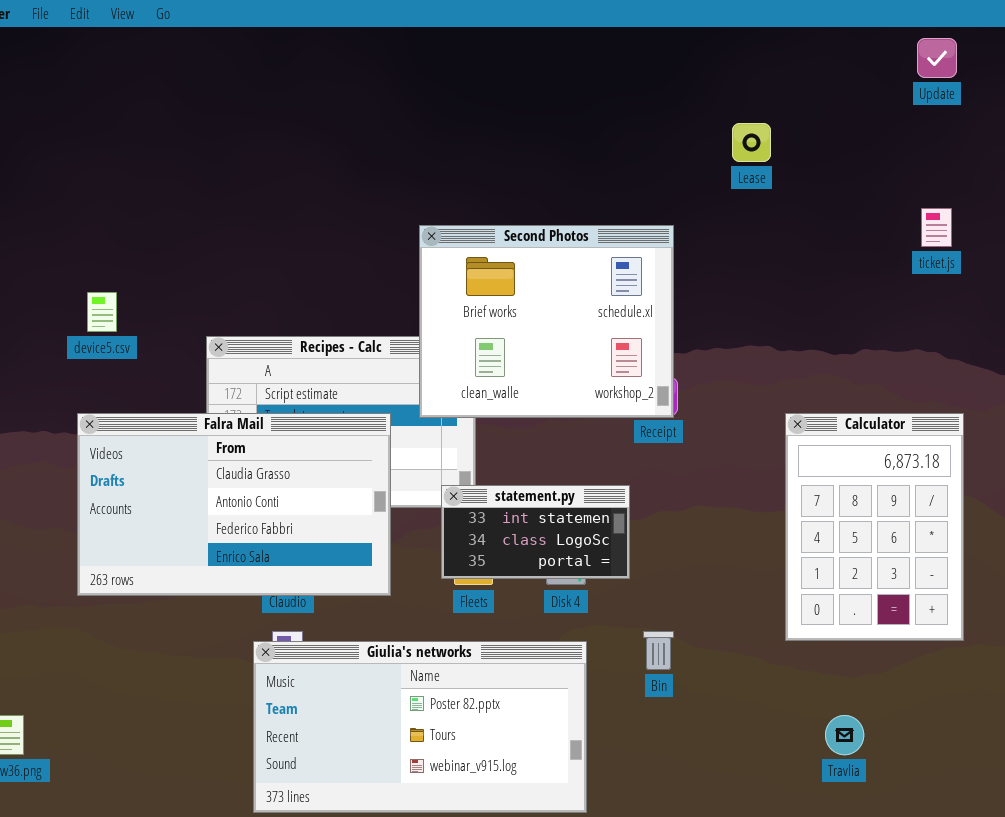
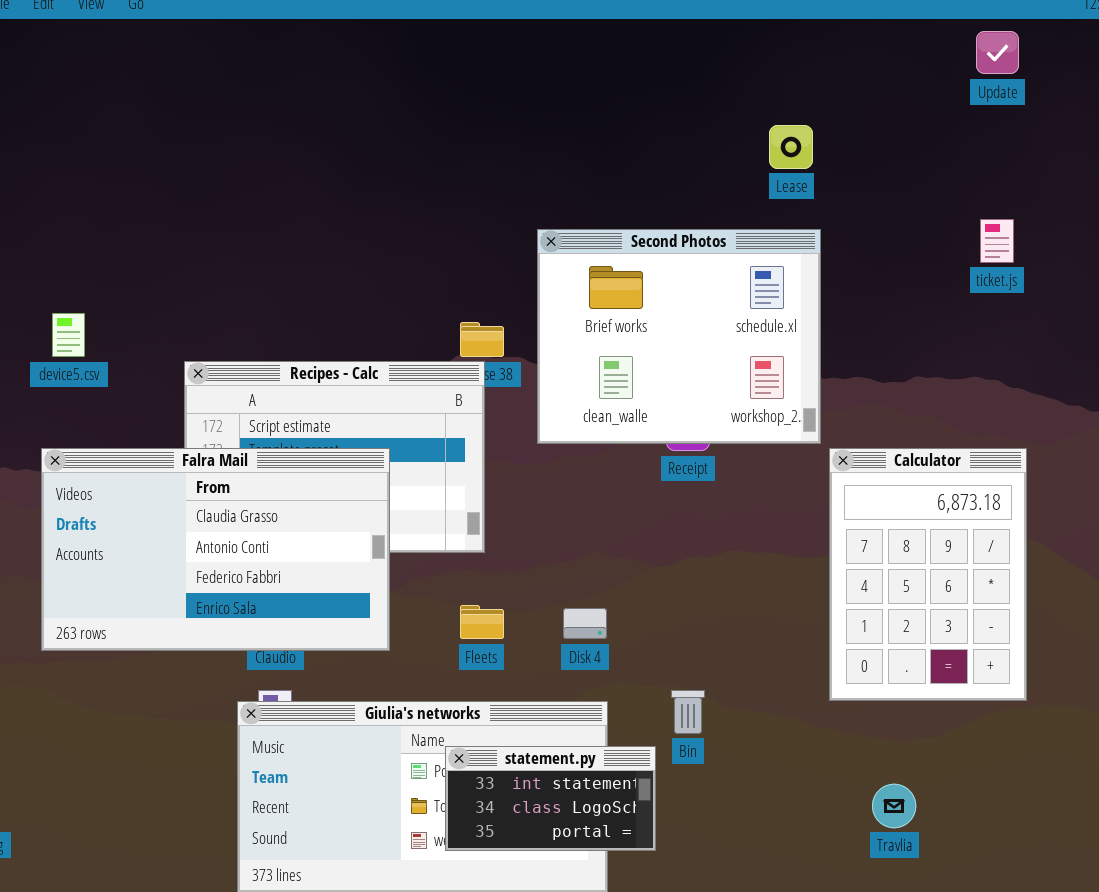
Second Photos: [419,225,674,418] -> [537,229,821,444], moved
statement.py: [441,485,630,579] -> [445,746,656,851], moved

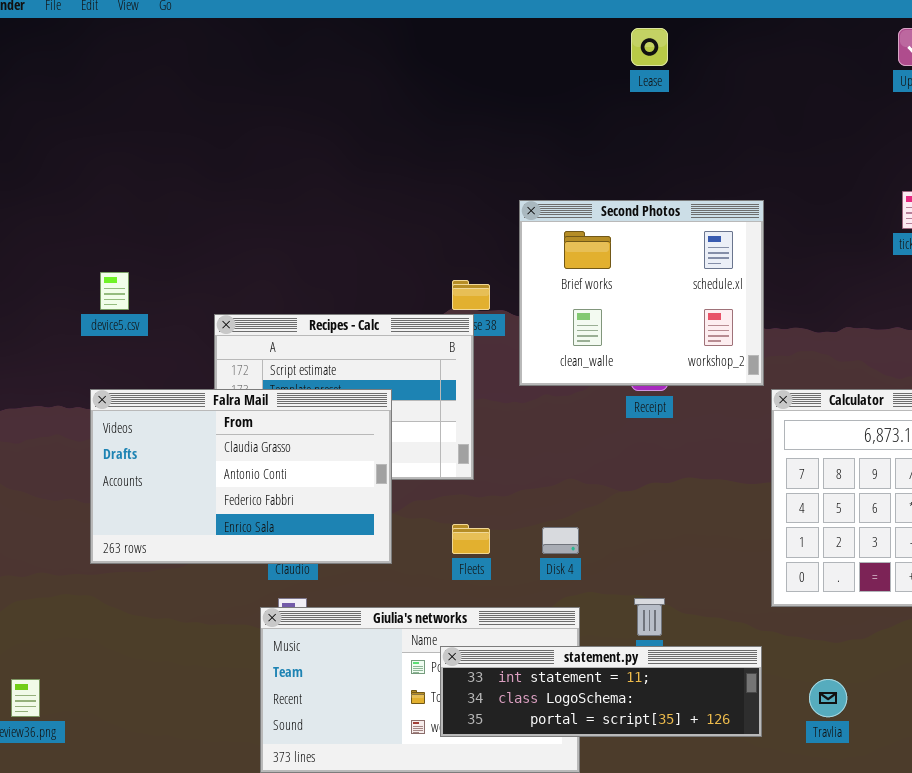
Lease: [769,125,813,169] -> [631,28,668,66], moved
statement.py: [445,746,656,851] -> [440,646,762,737], resized

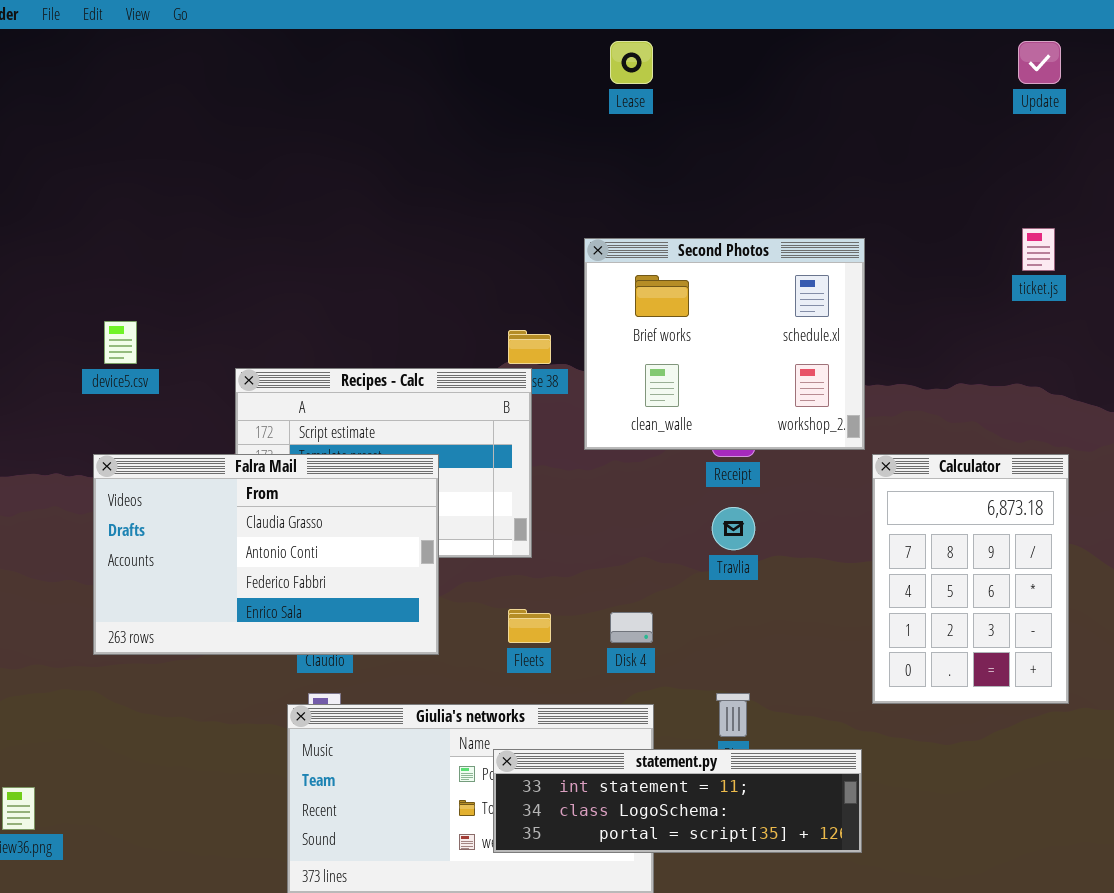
Lease: [631,28,668,66] -> [610,41,653,84], moved
Travlia: [809,679,847,717] -> [712,507,755,550], moved

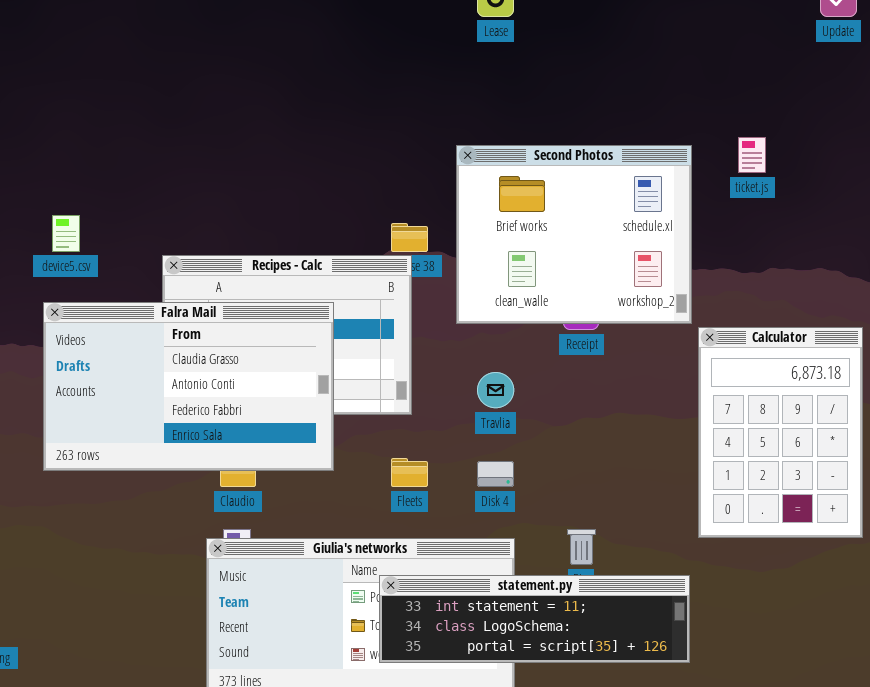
ticket.js: [1022,228,1055,271] -> [738,137,766,173], moved
Falra Mail: [93,454,439,655] -> [43,302,334,471], moved
Travlia: [712,507,755,550] -> [477,372,514,408], moved

